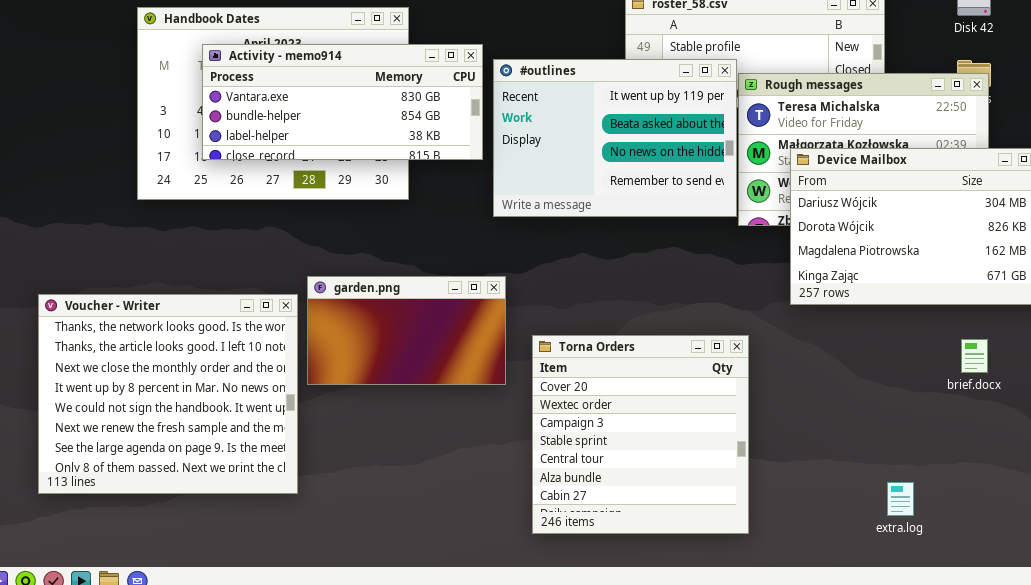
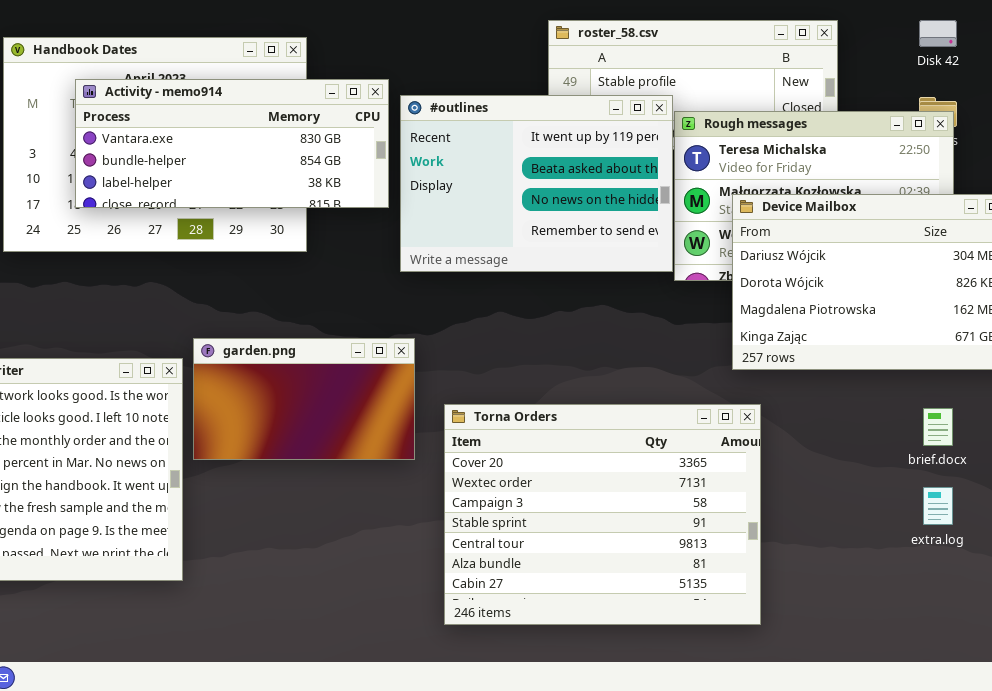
Torna Orders: [532,335,749,534] -> [444,404,761,625], resized
extra.log: [887,482,914,516] -> [923,487,953,525], moved

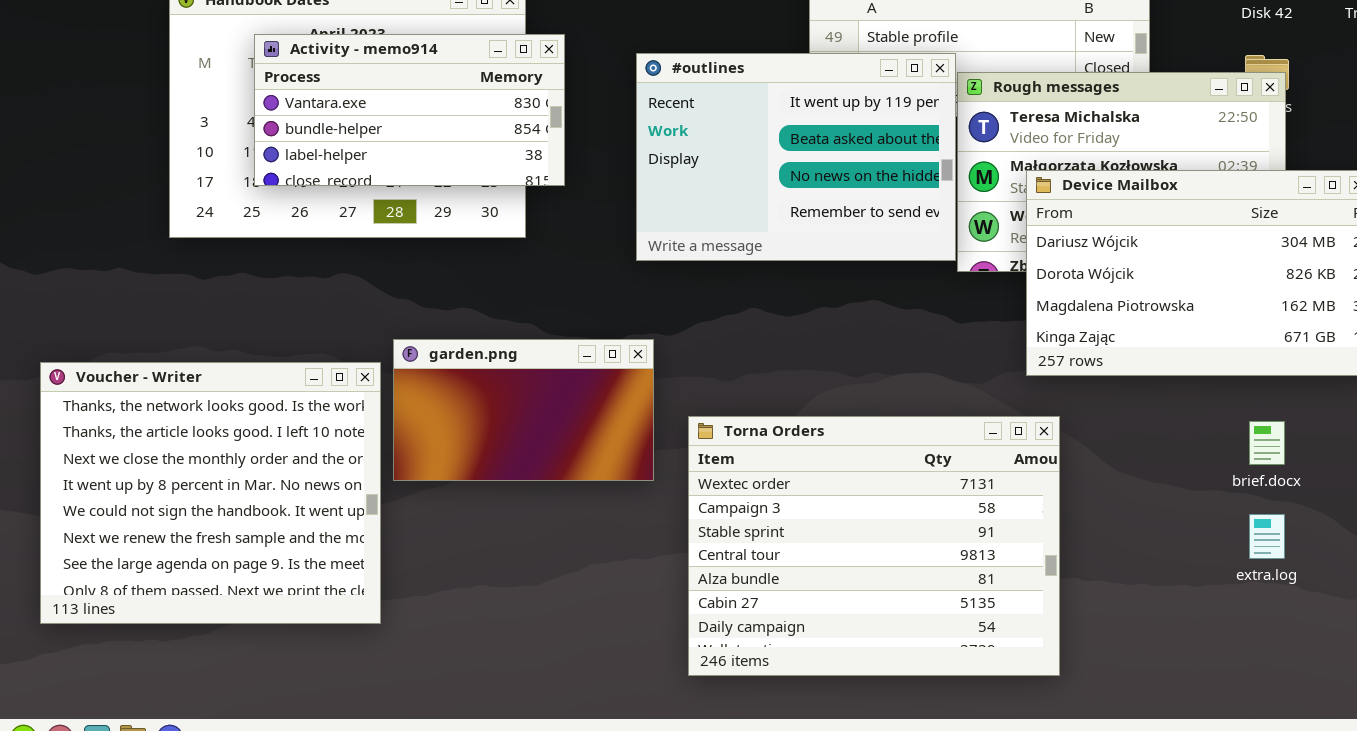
Activity - memo914: [75,79,389,208] -> [254,34,565,186], resized
Torna Orders: [444,404,761,625] -> [688,416,1060,676], scrolled down 1 row

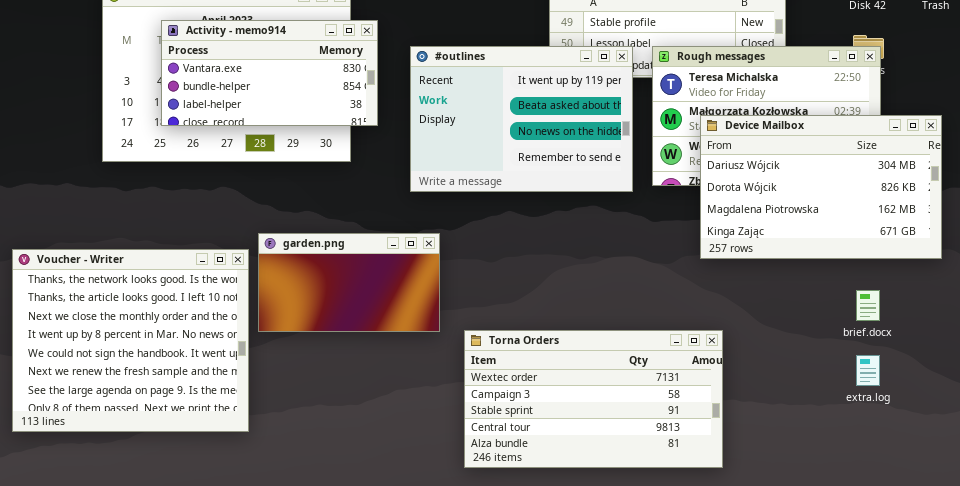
#outlines: [636,53,956,261] -> [410,46,633,192], moved
Torna Orders: [688,416,1060,676] -> [464,330,723,468], resized

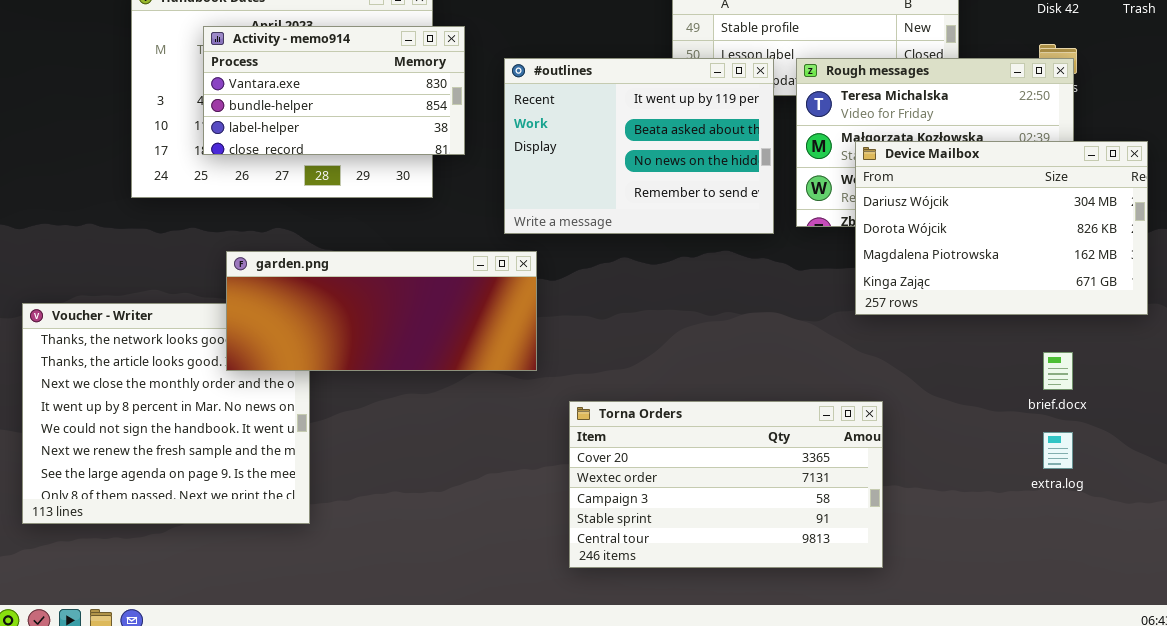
garden.png: [258,233,440,332] -> [226,251,537,371], moved, resized
Torna Orders: [464,330,723,468] -> [569,401,883,568], scrolled up 1 row

